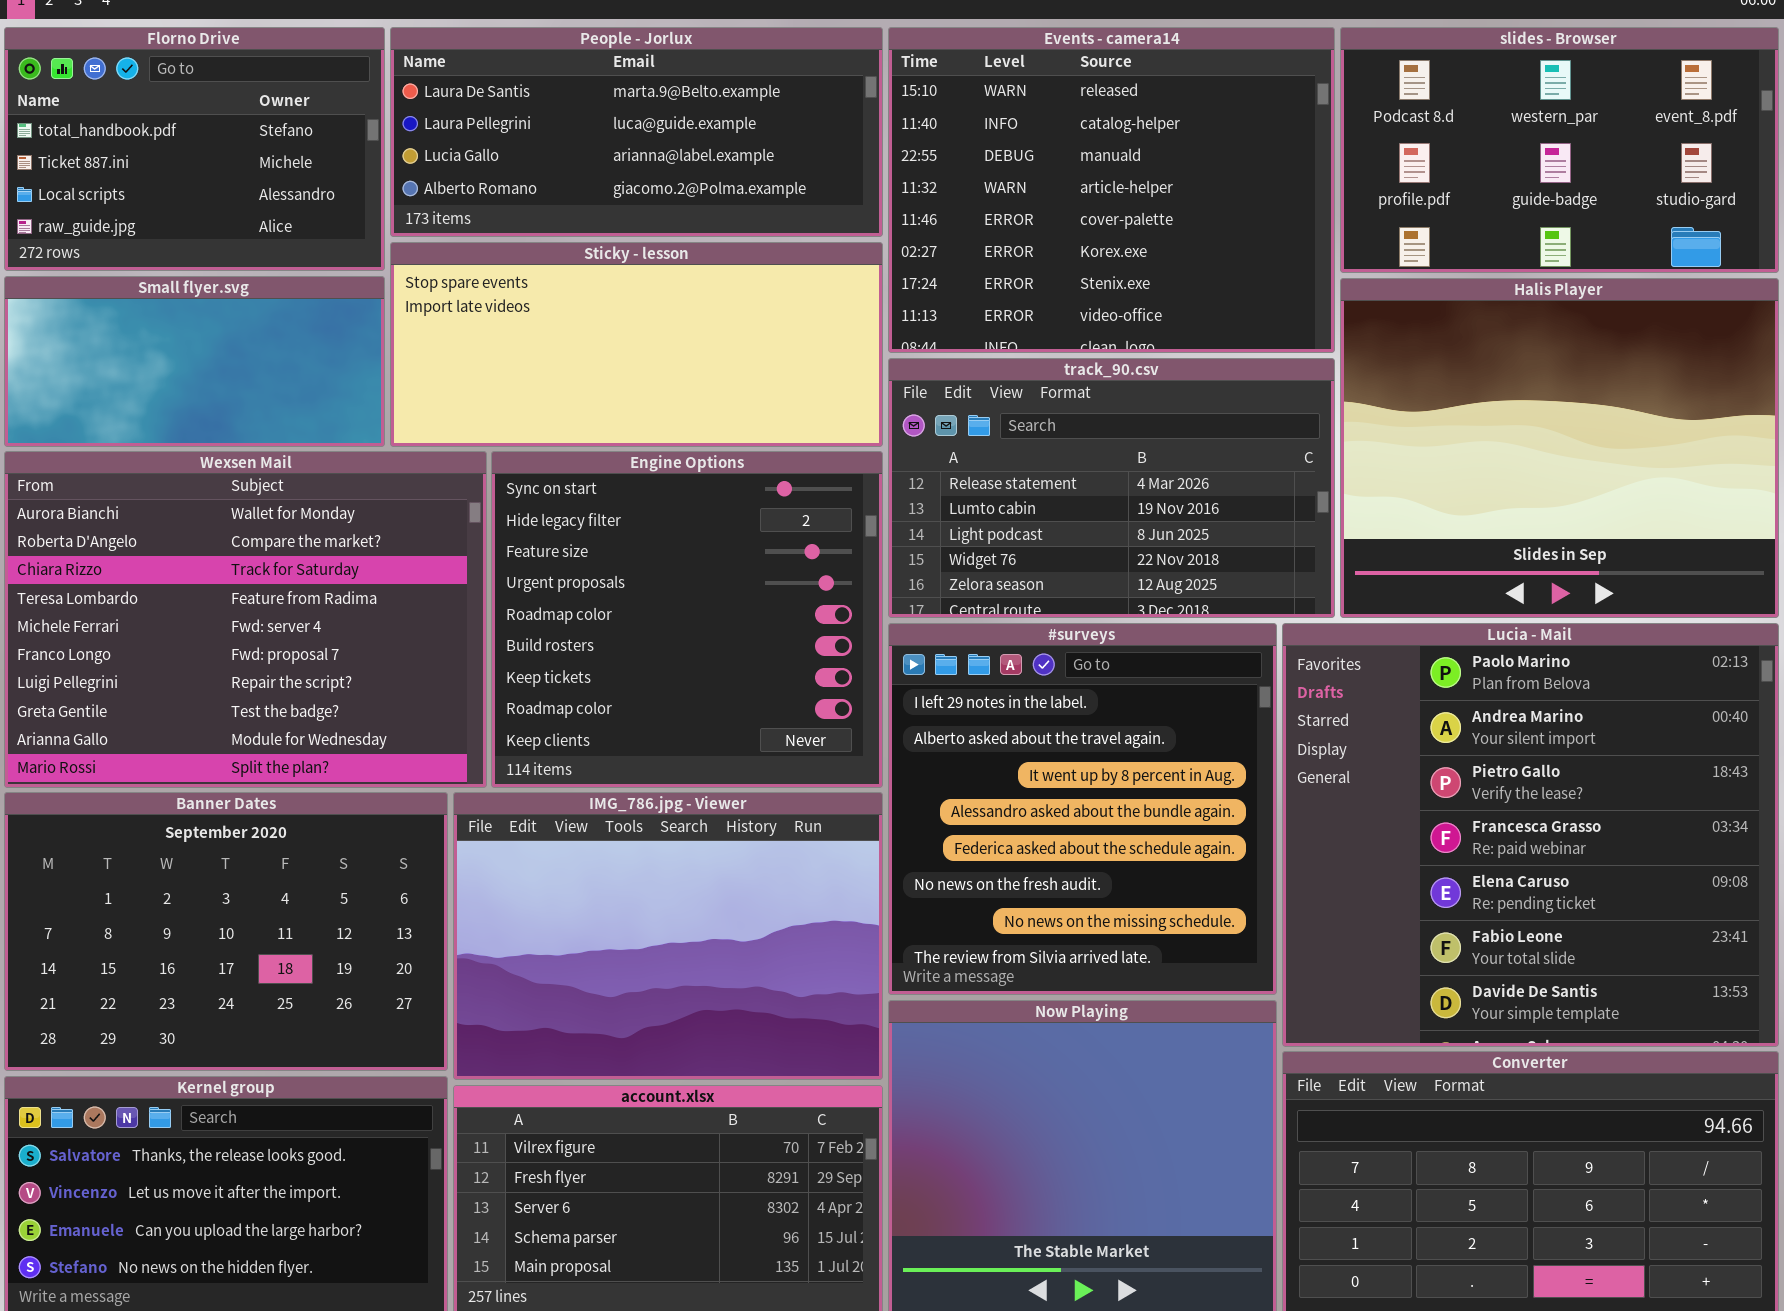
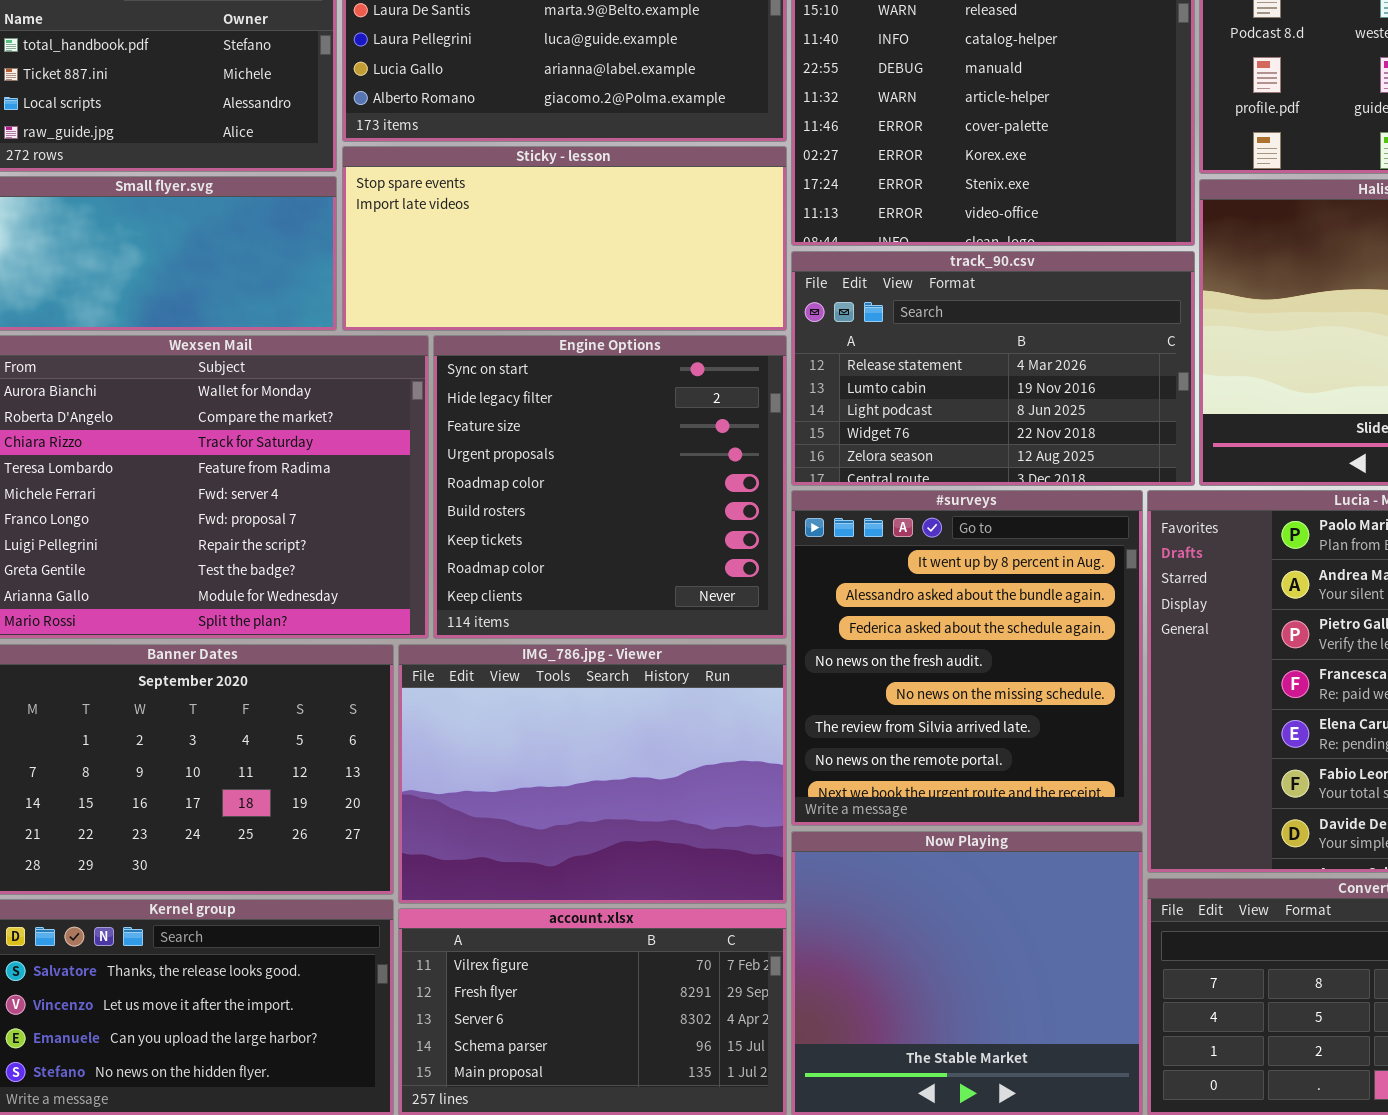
#surveys: [888,623,1277,995] -> [791,490,1143,826], scrolled down 2 rows

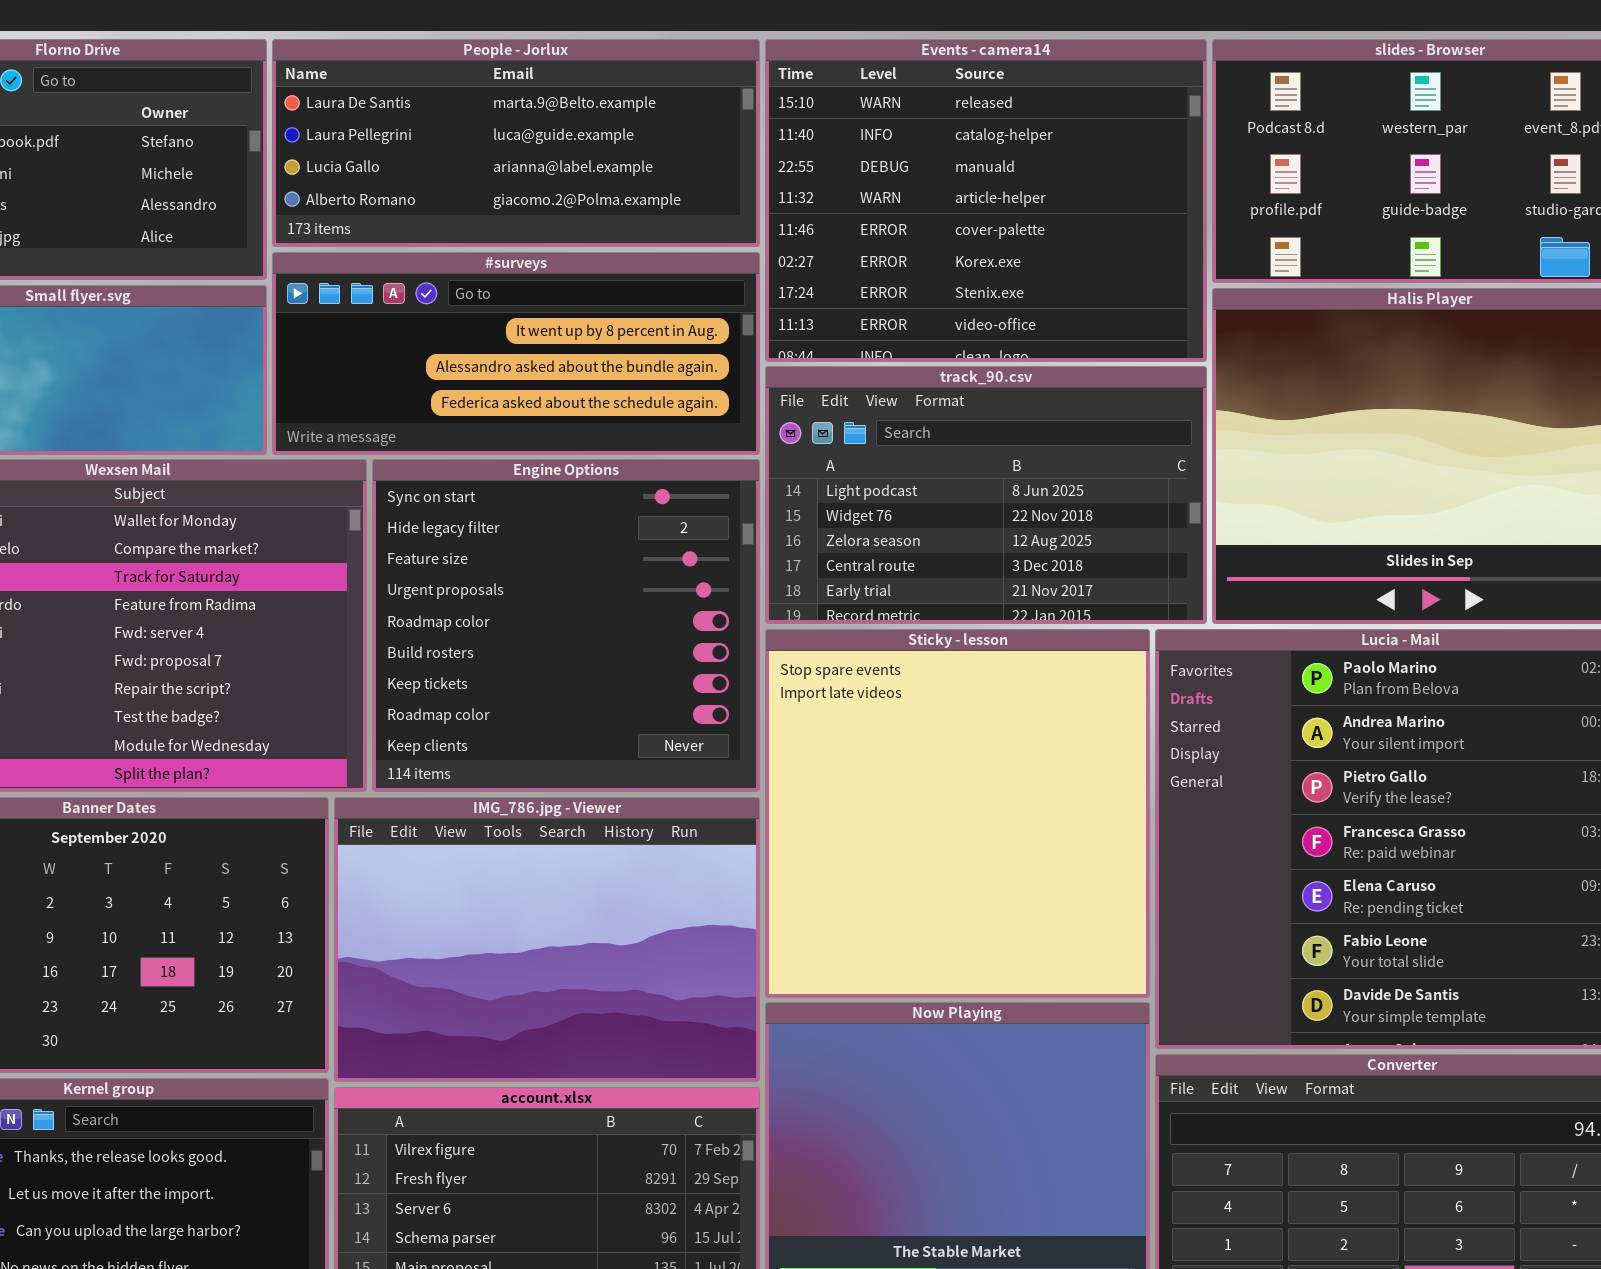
Sticky - lesson: [342,146,787,331] -> [765,629,1150,998], moved, resized
track_90.csv: [791,251,1195,486] -> [765,366,1207,624], scrolled down 2 rows
#surveys: [791,490,1143,826] -> [272,252,760,455], moved, resized

